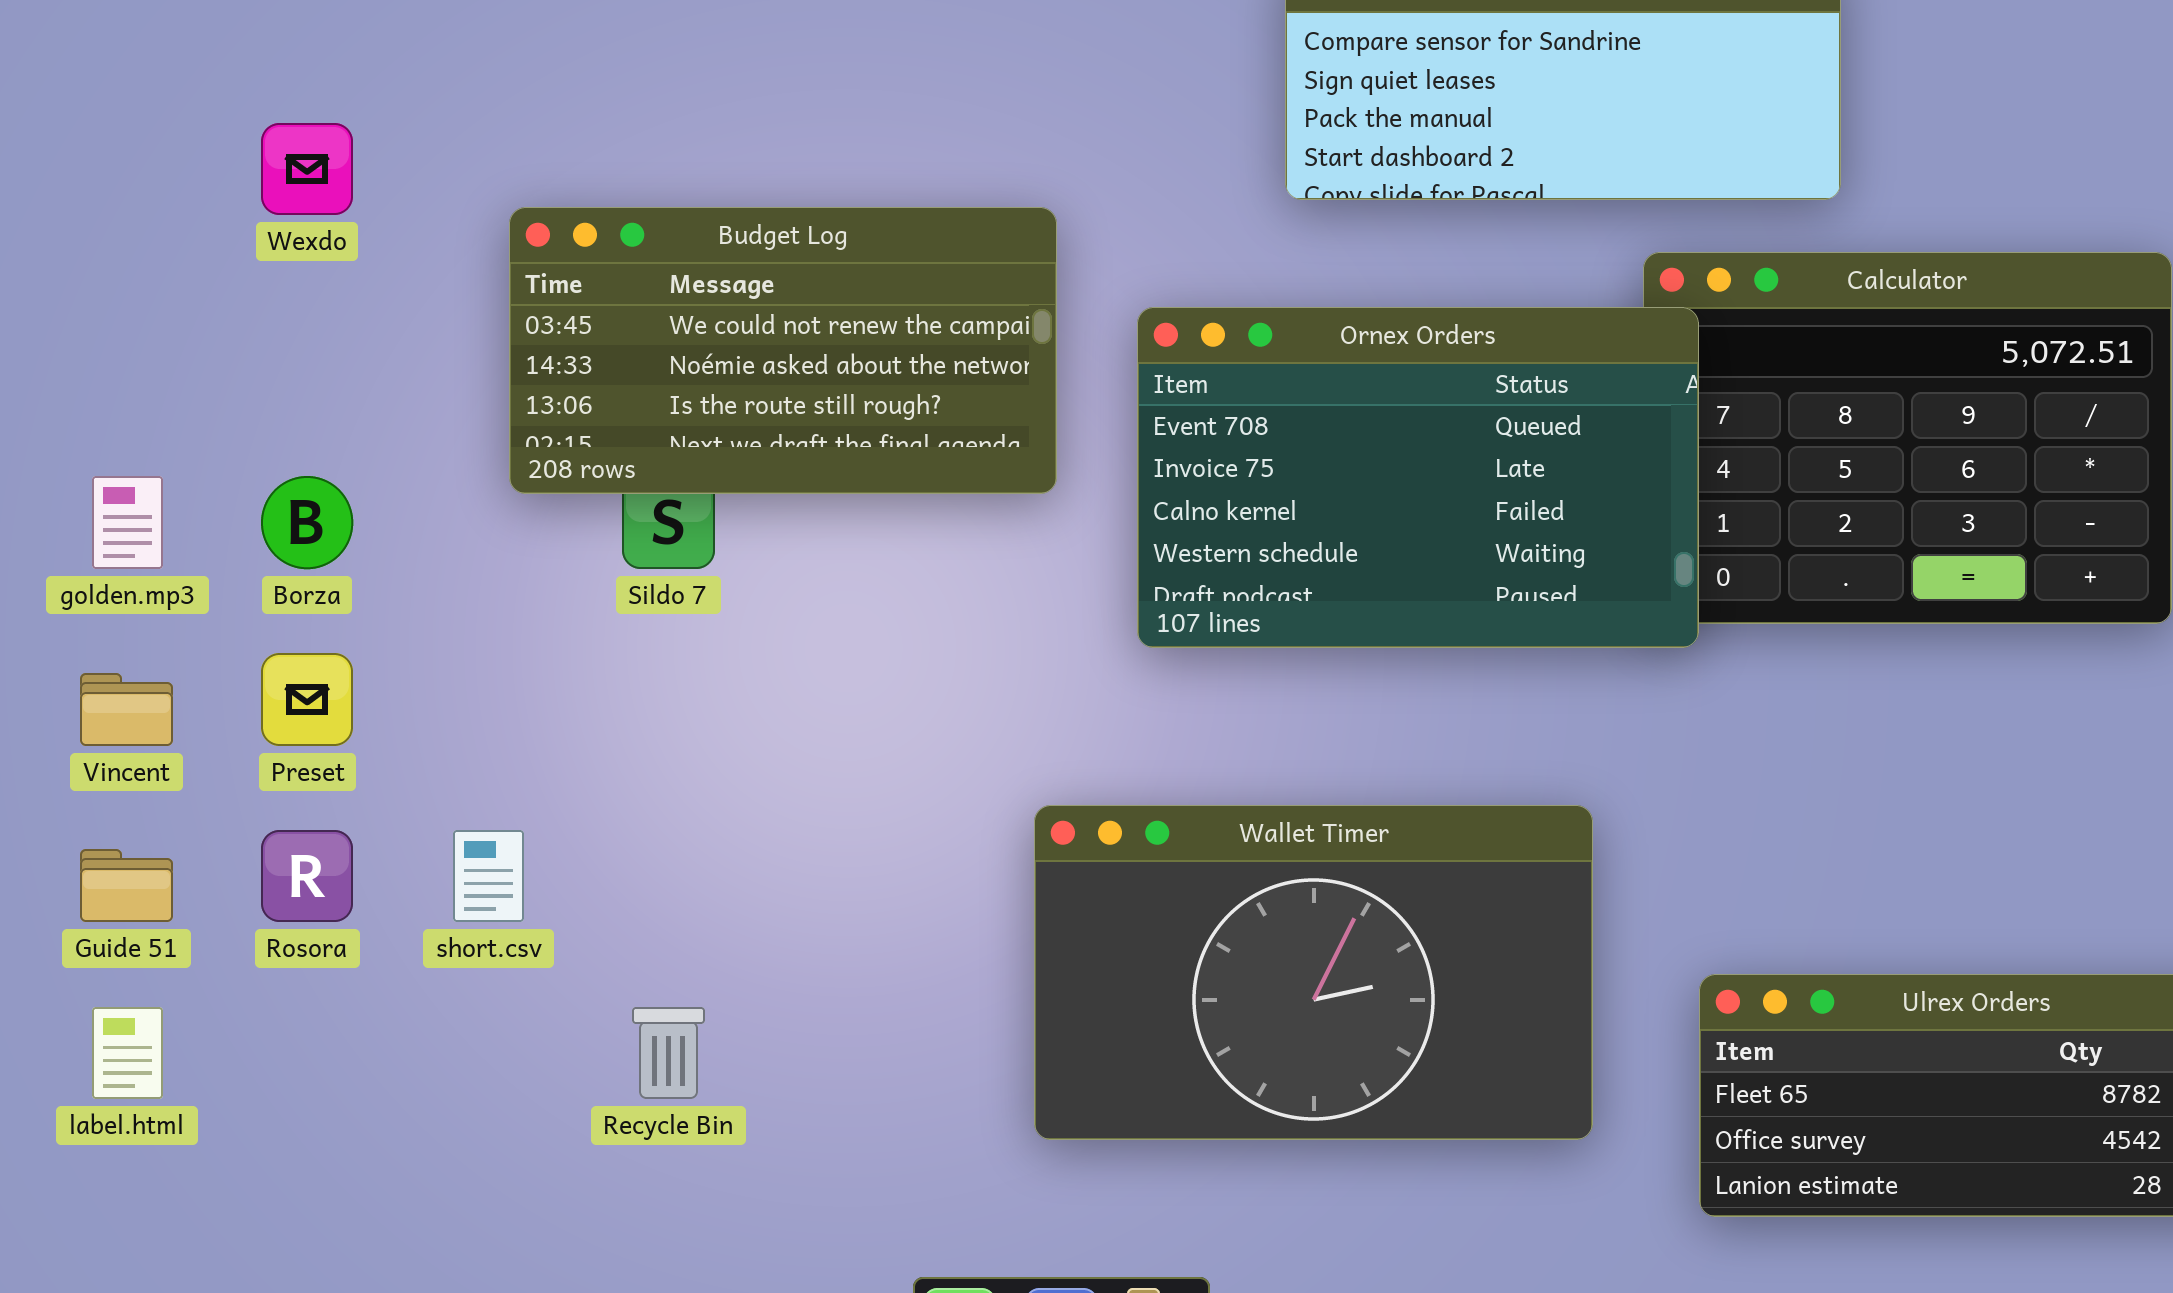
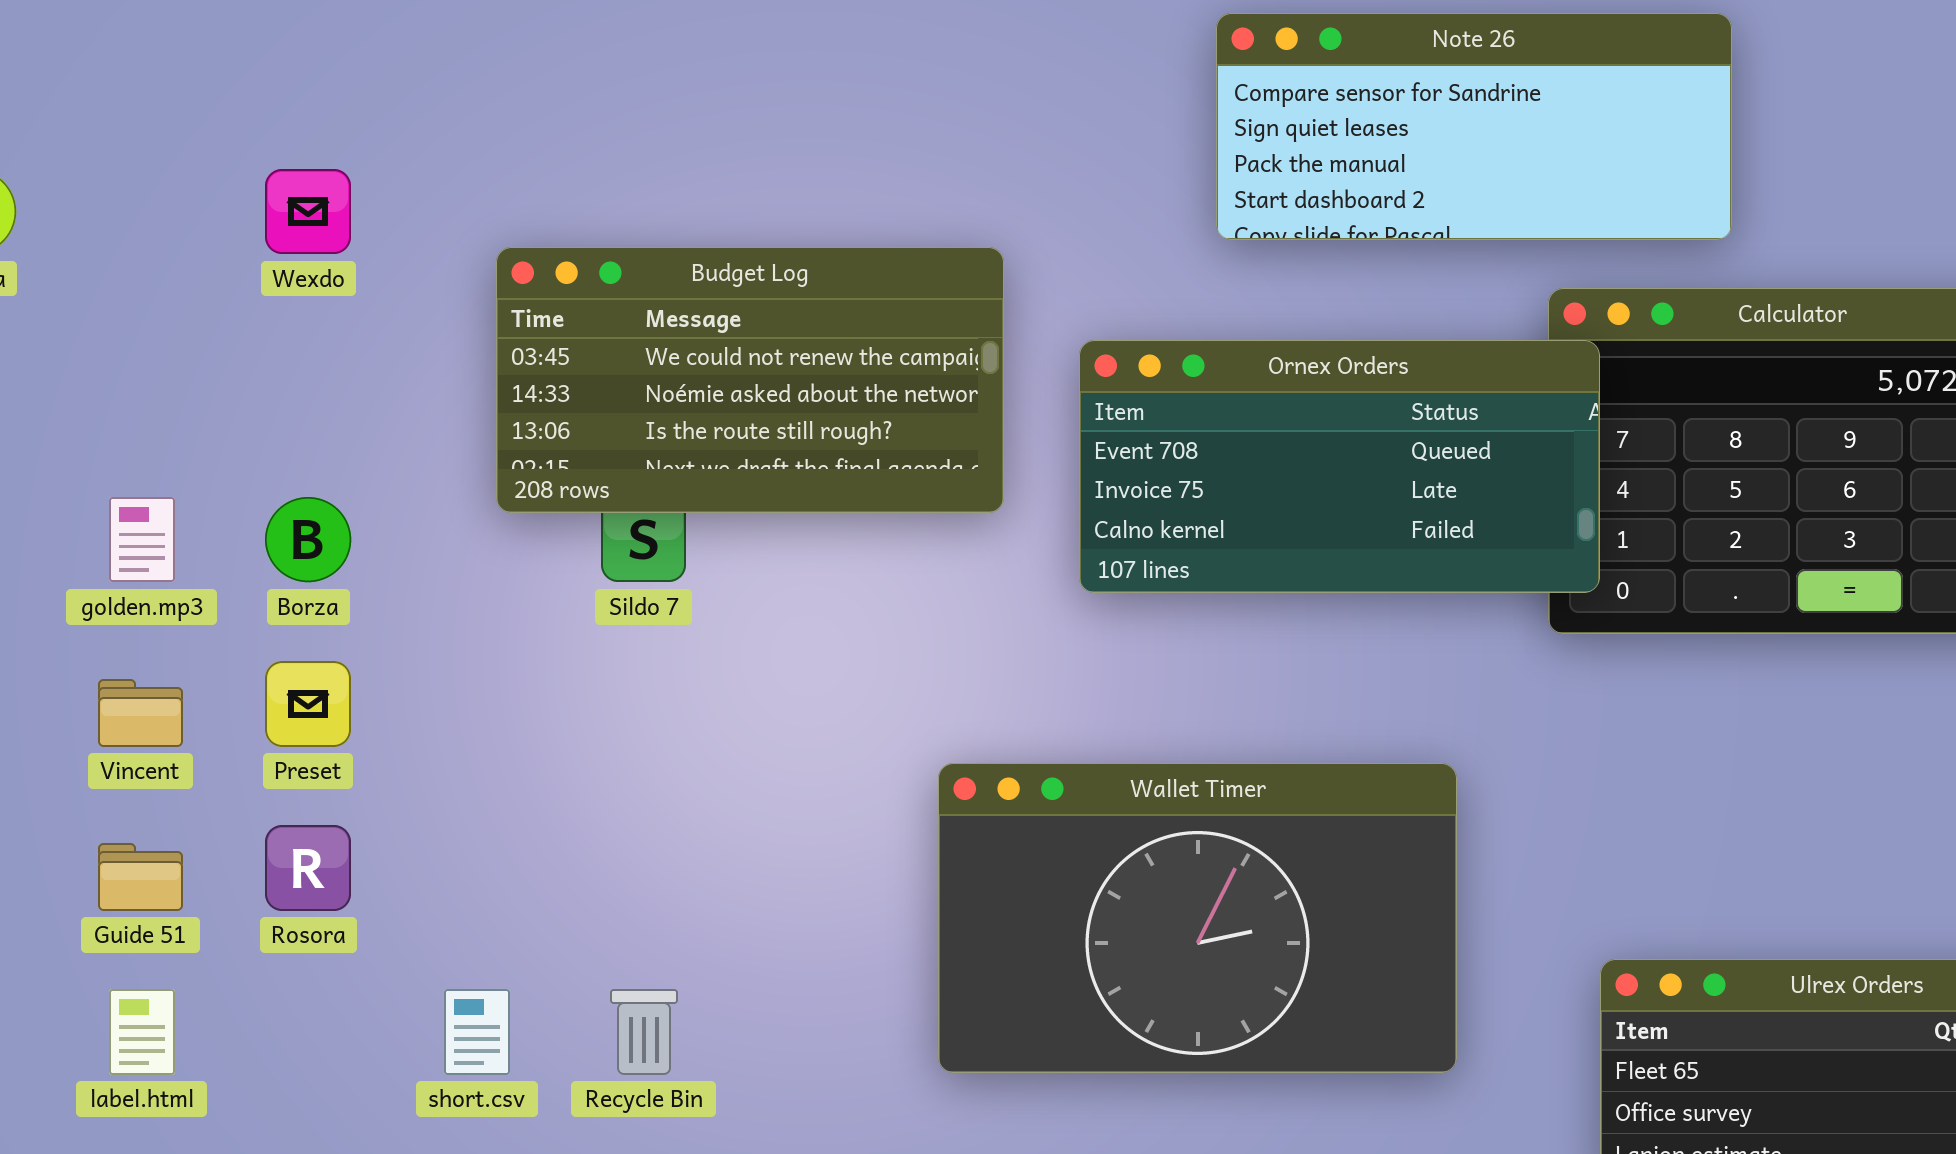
Ornex Orders: [1137,307,1699,648] -> [1079,340,1600,593], resized
Wallet Timer: [1034,805,1593,1140] -> [938,763,1457,1073], moved
short.csv: [453,830,524,922] -> [444,989,510,1075], moved

